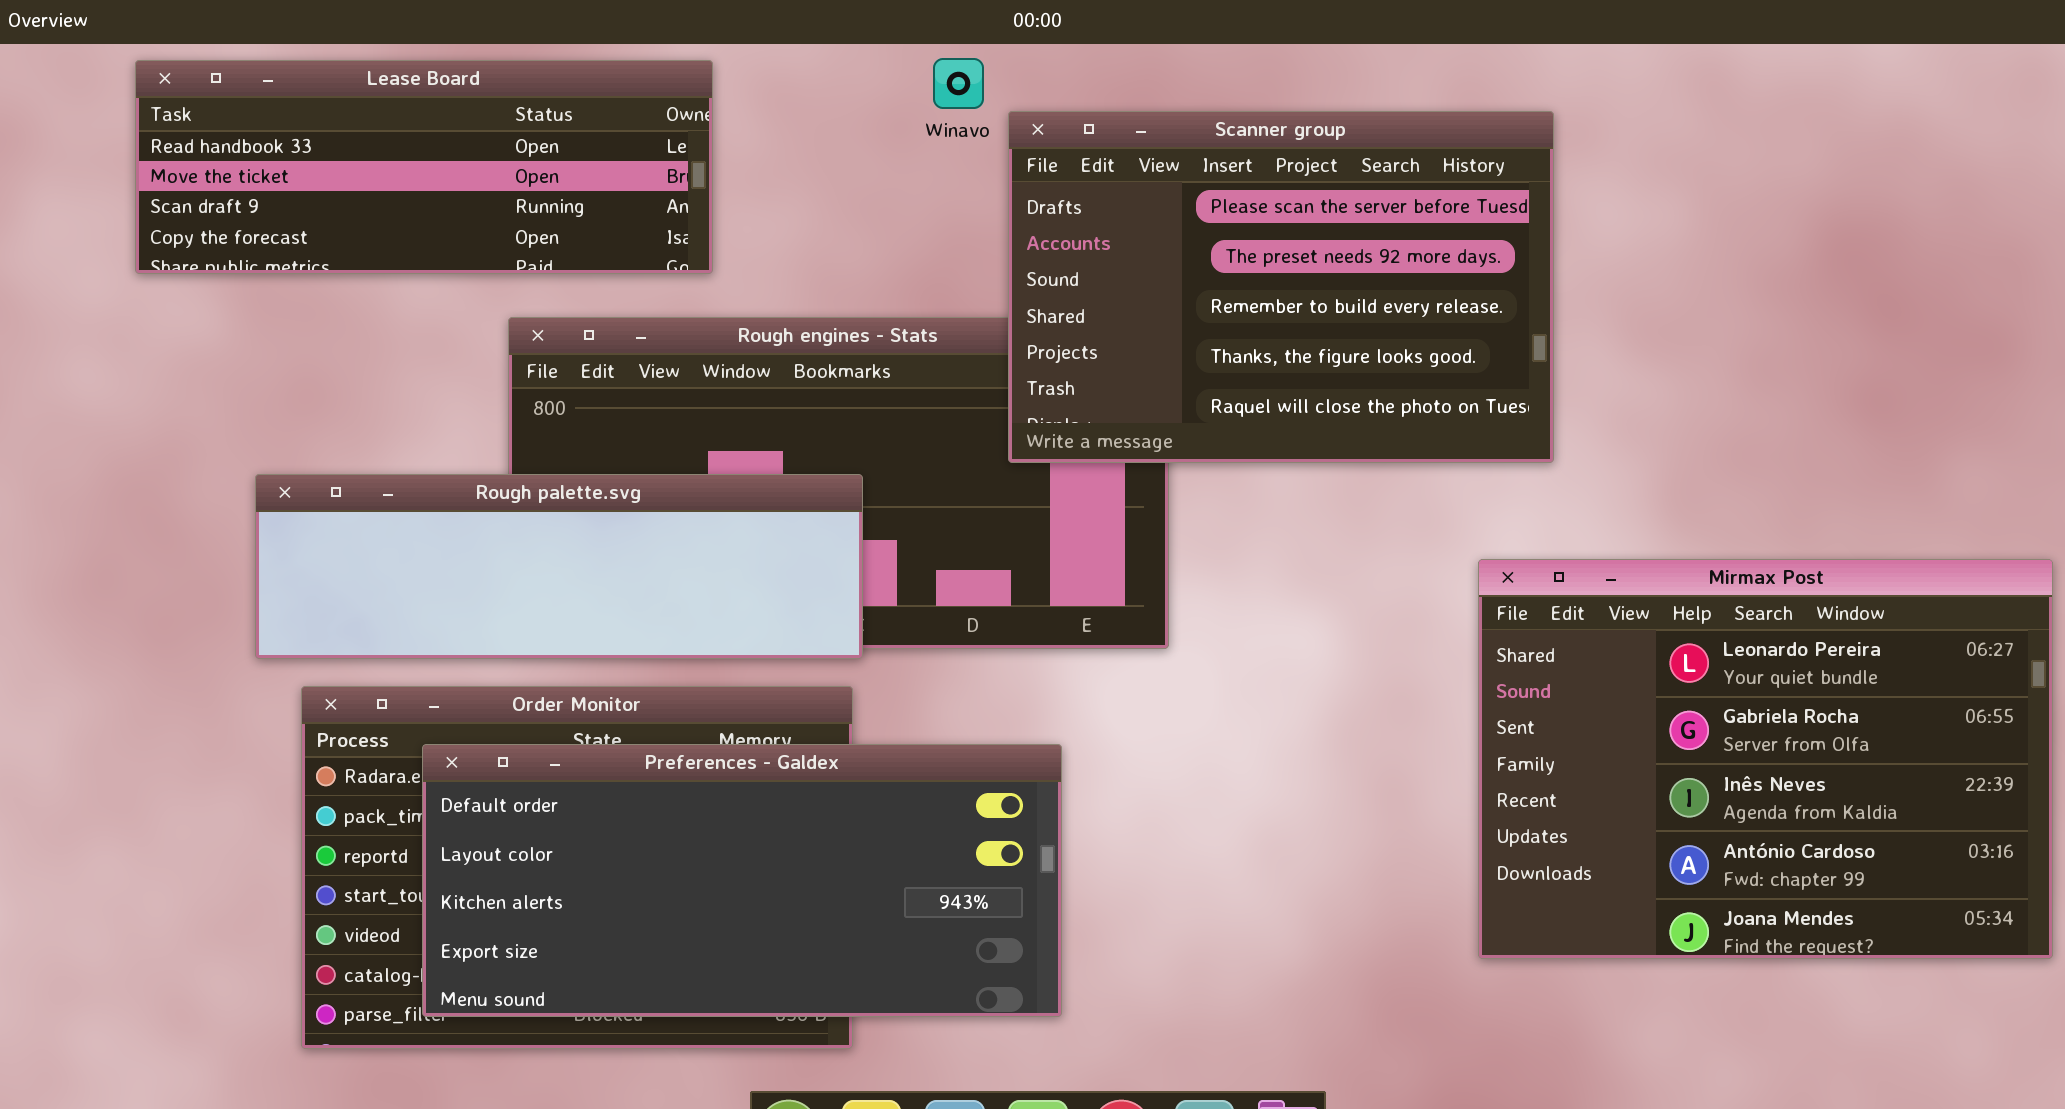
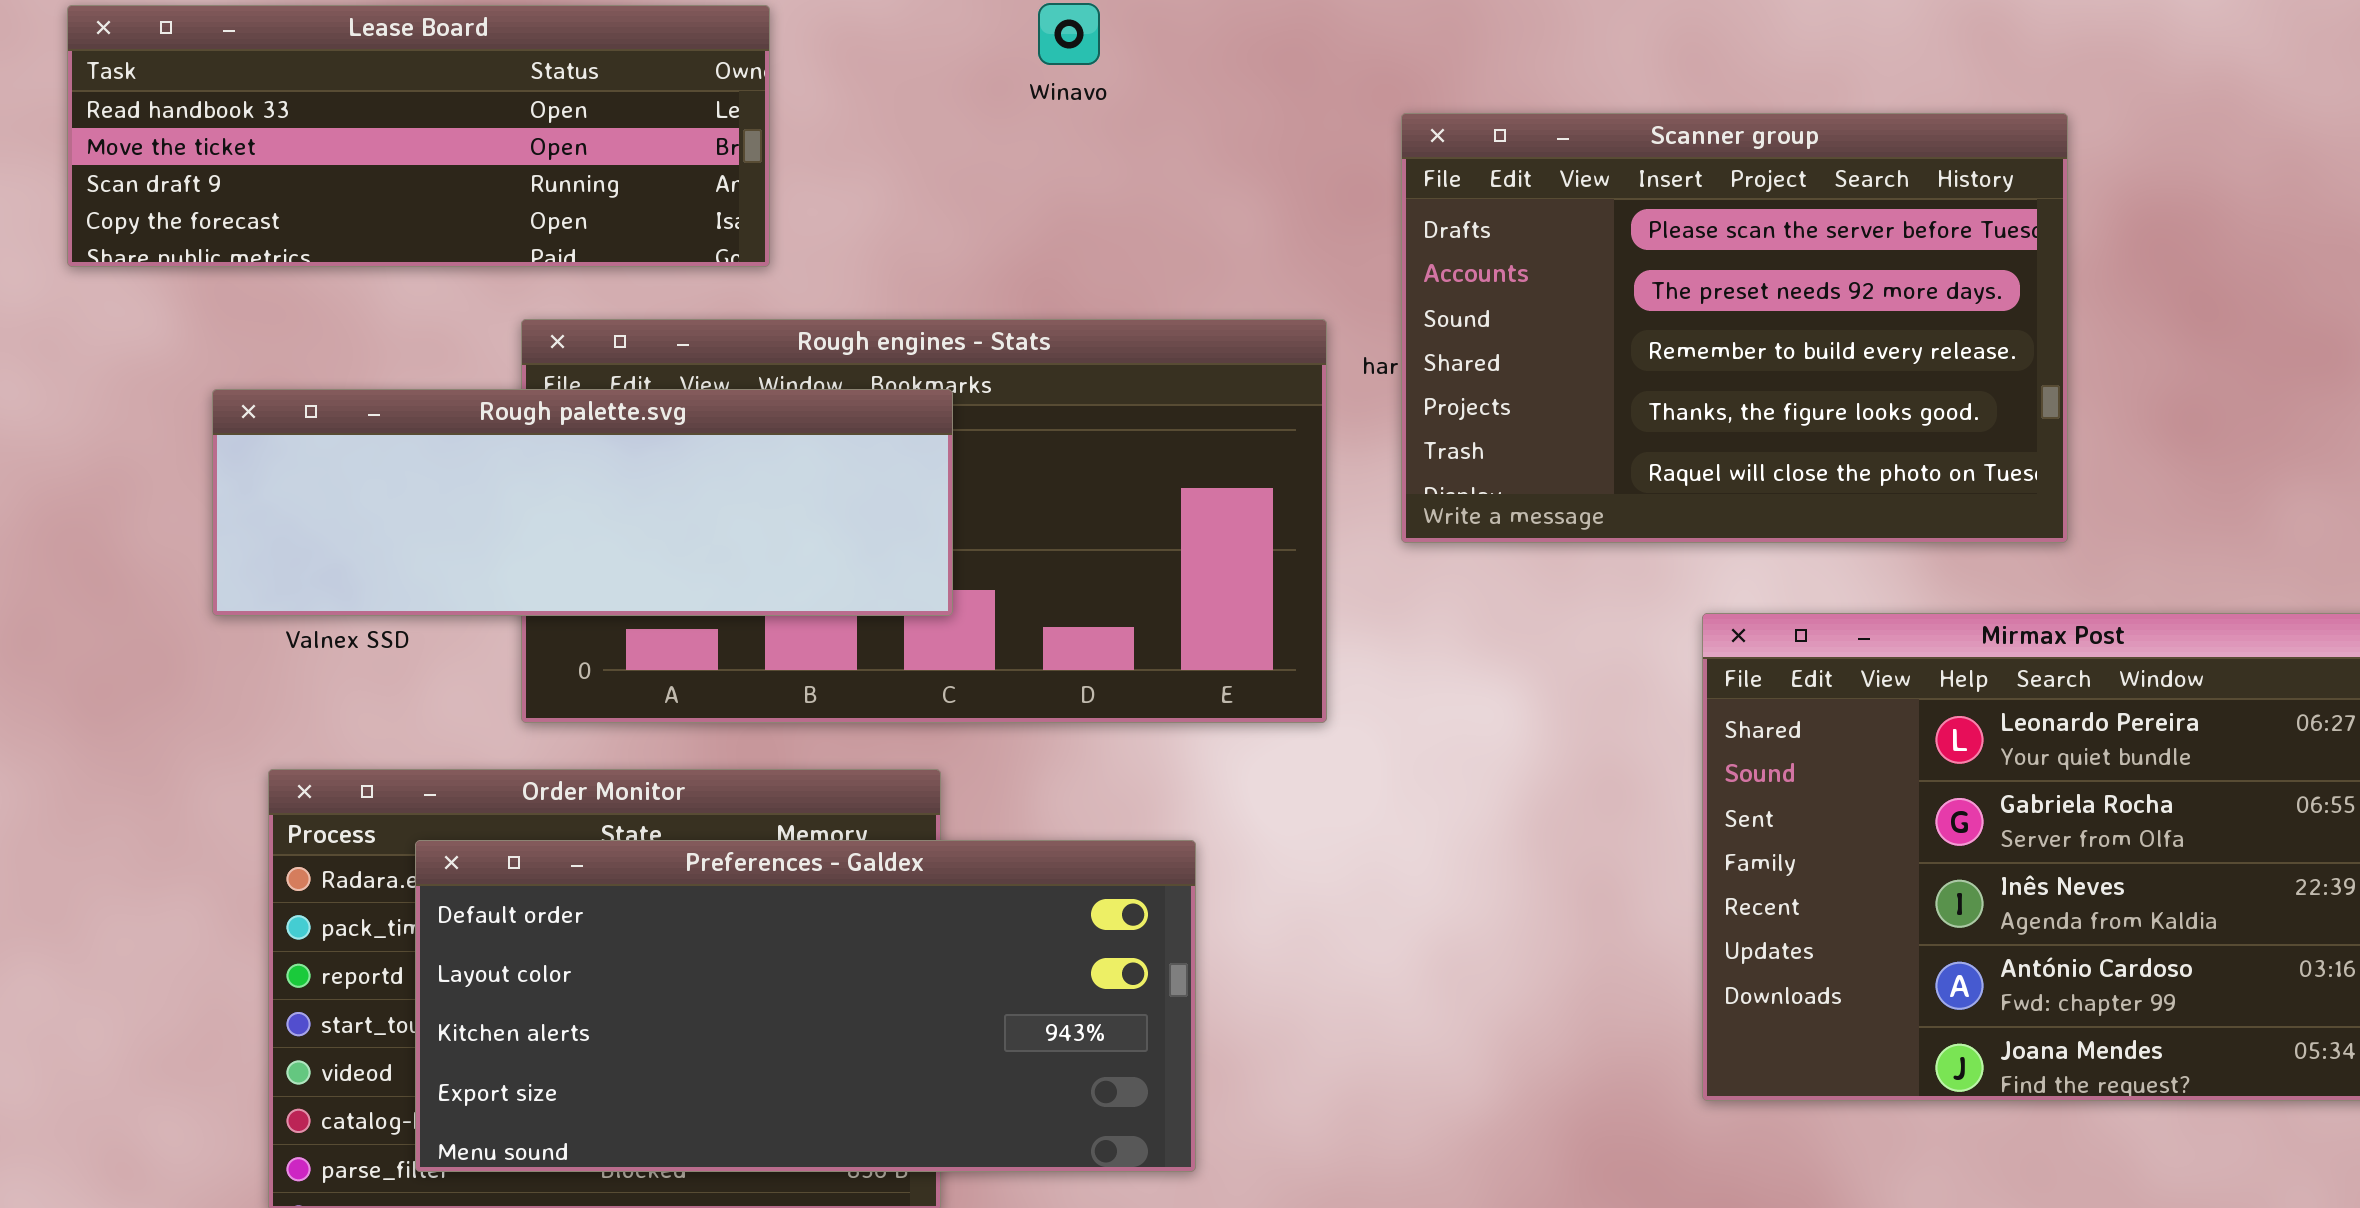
Scanner group: [1008,111,1554,463] -> [1401,113,2068,543], moved
Rough palette.svg: [255,474,863,659] -> [212,389,953,616], moved

